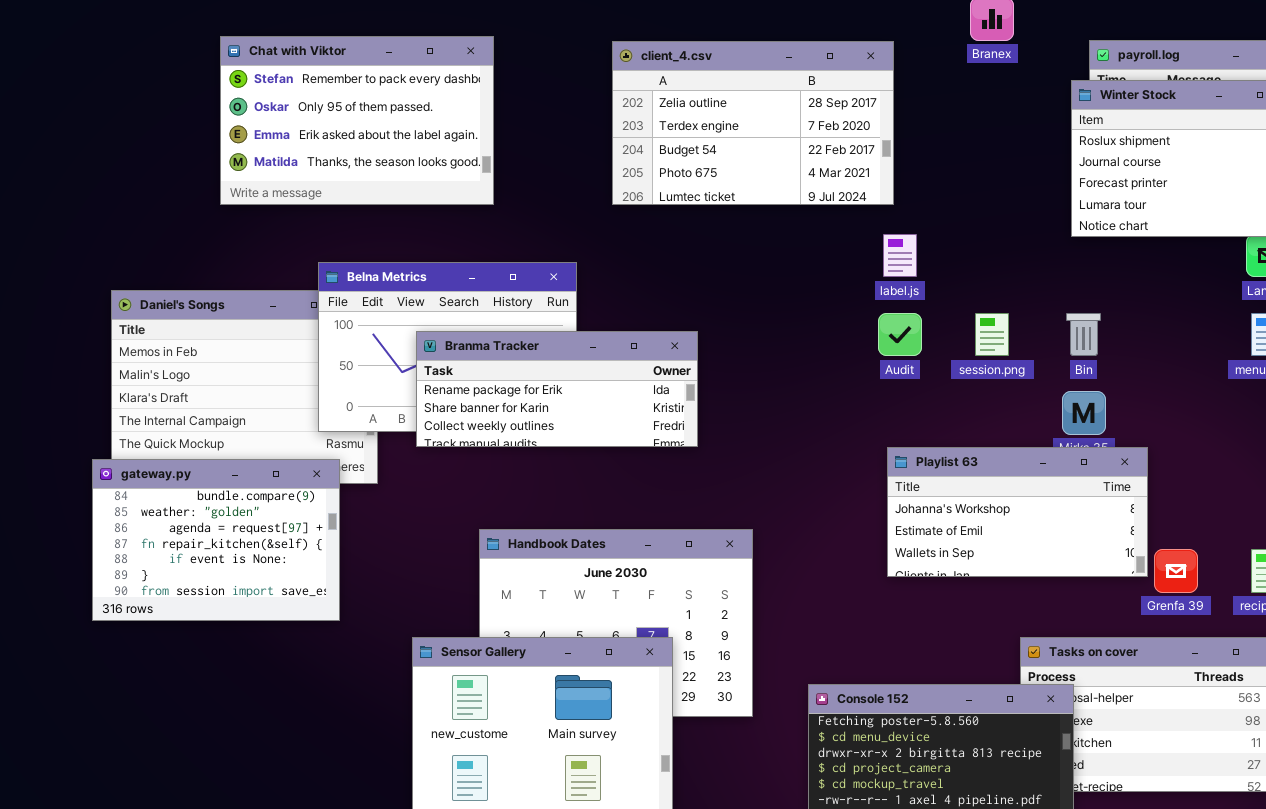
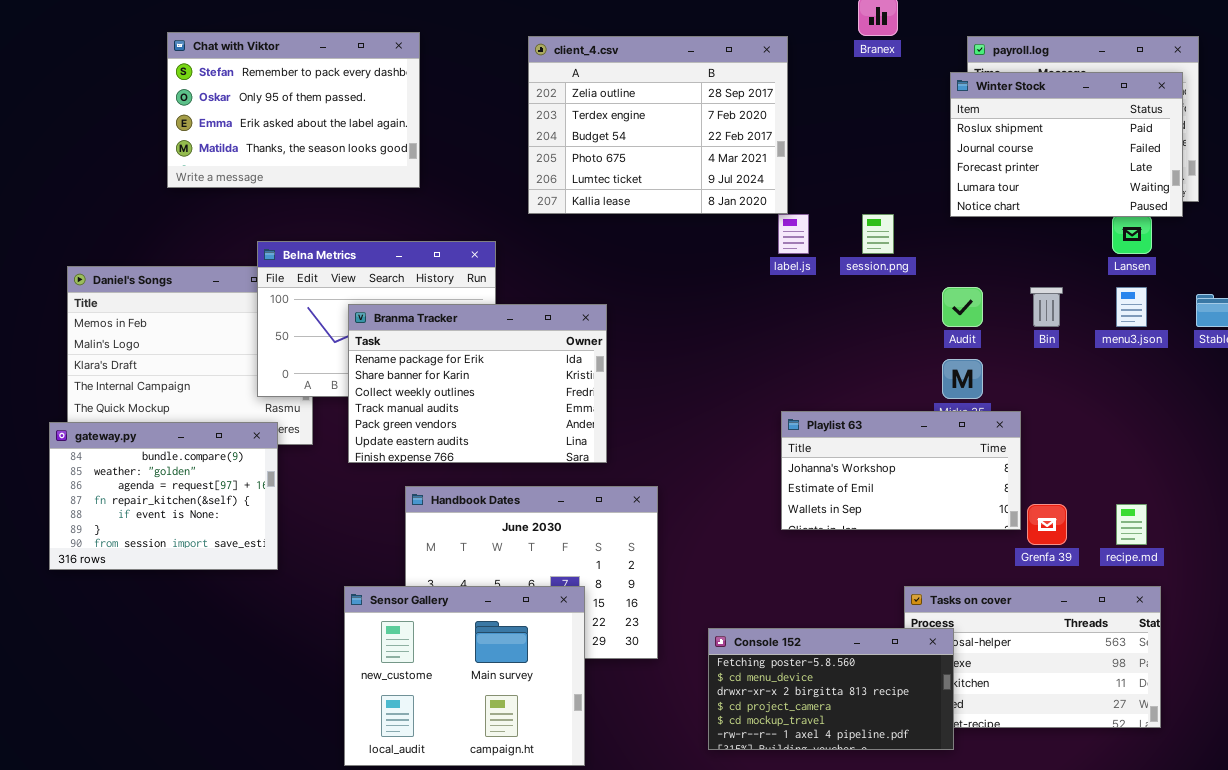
client_4.csv: [612,41,894,205] -> [528,36,788,214], resized
Audit: [878,313,922,356] -> [942,287,983,327], moved
session.png: [975,313,1009,356] -> [862,214,894,254], moved
Bin: [1066,313,1101,356] -> [1030,287,1063,327], moved
Branma Tracker: [416,331,698,447] -> [348,304,607,463], resized

